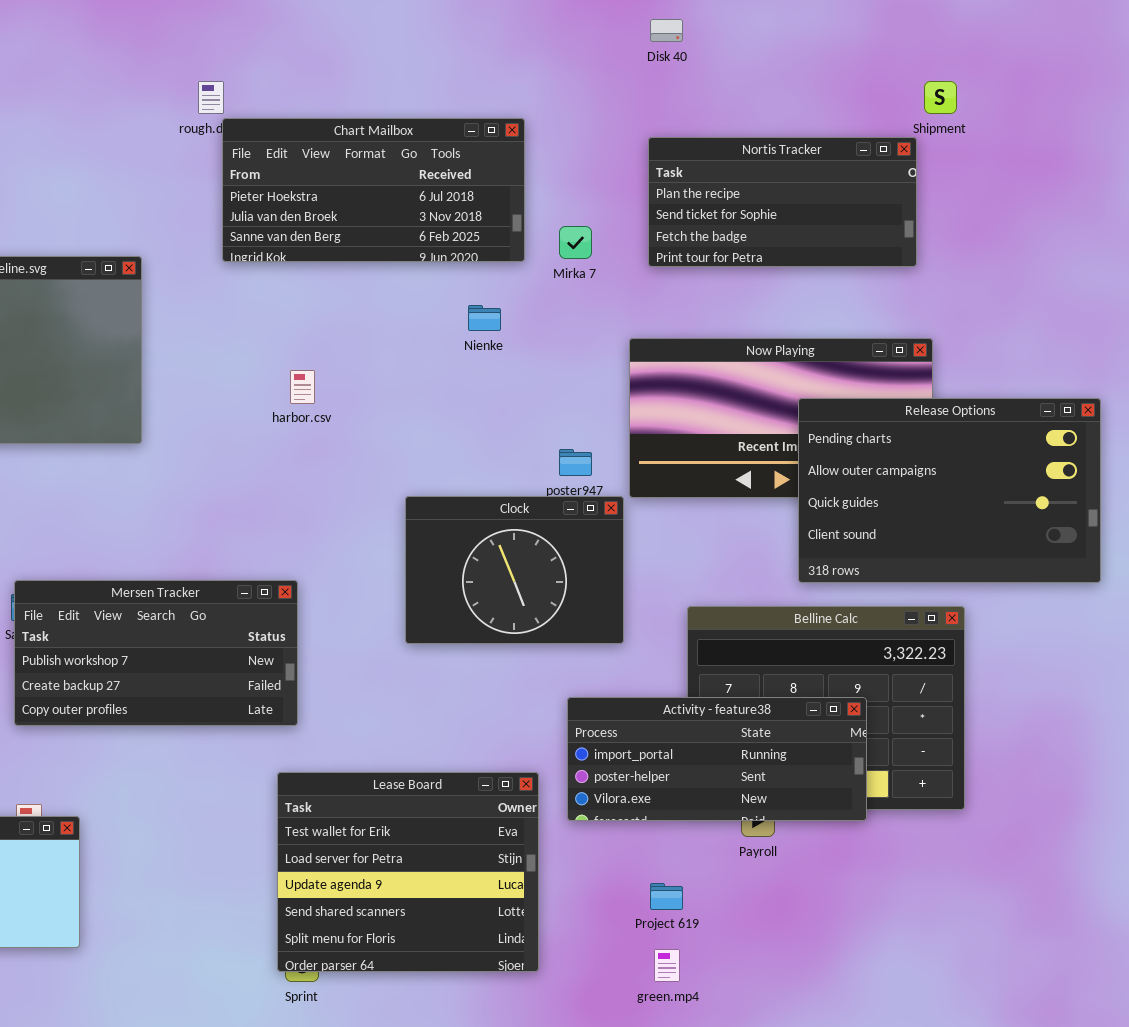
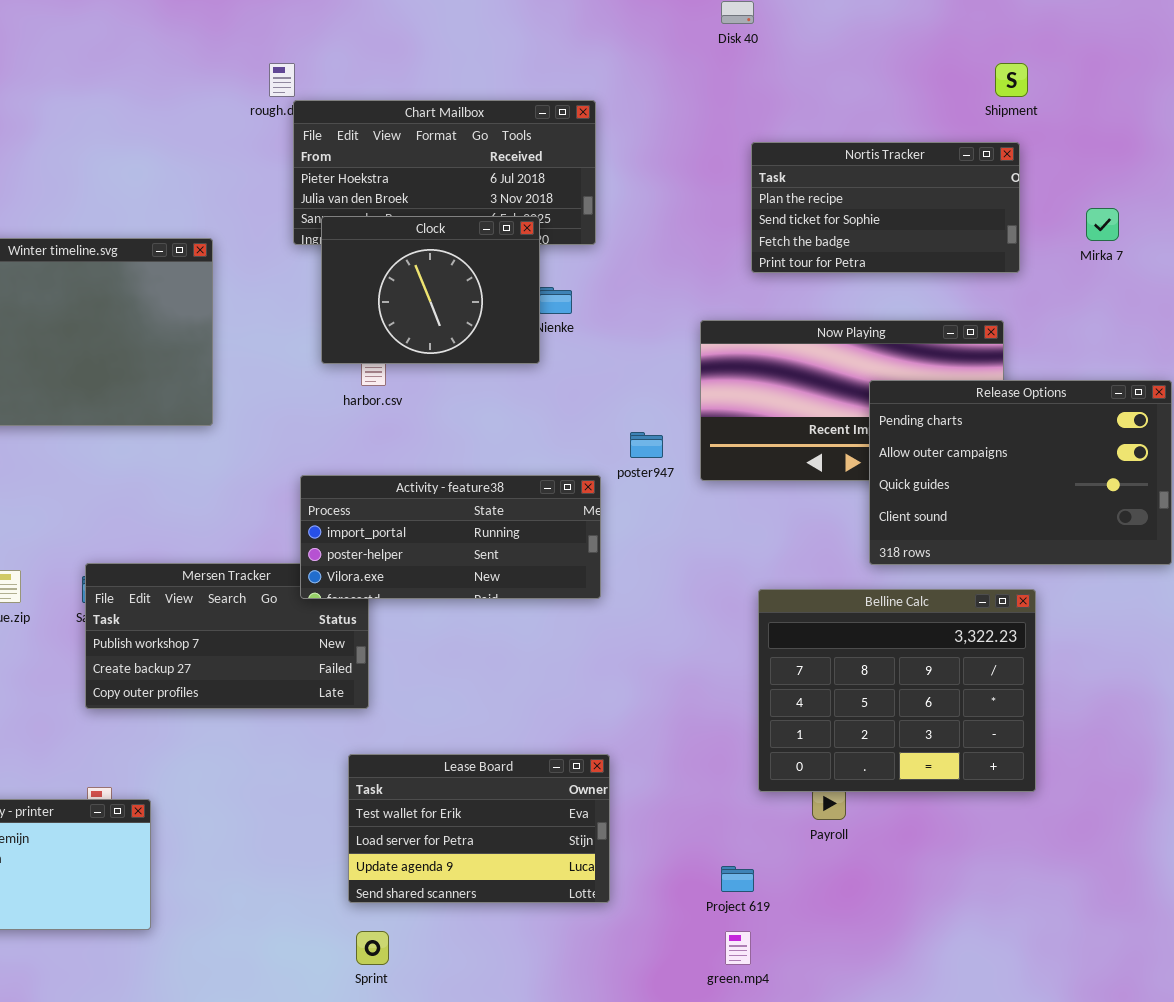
Nortis Tracker: [648,137,917,267] -> [751,142,1020,273], moved
Mirka 7: [559,226,592,259] -> [1086,208,1119,241], moved
Clock: [405,496,624,644] -> [321,216,540,364], moved
Activity - feature38: [567,697,867,821] -> [300,475,601,599], moved
Lease Board: [277,772,539,972] -> [348,754,610,903], resized

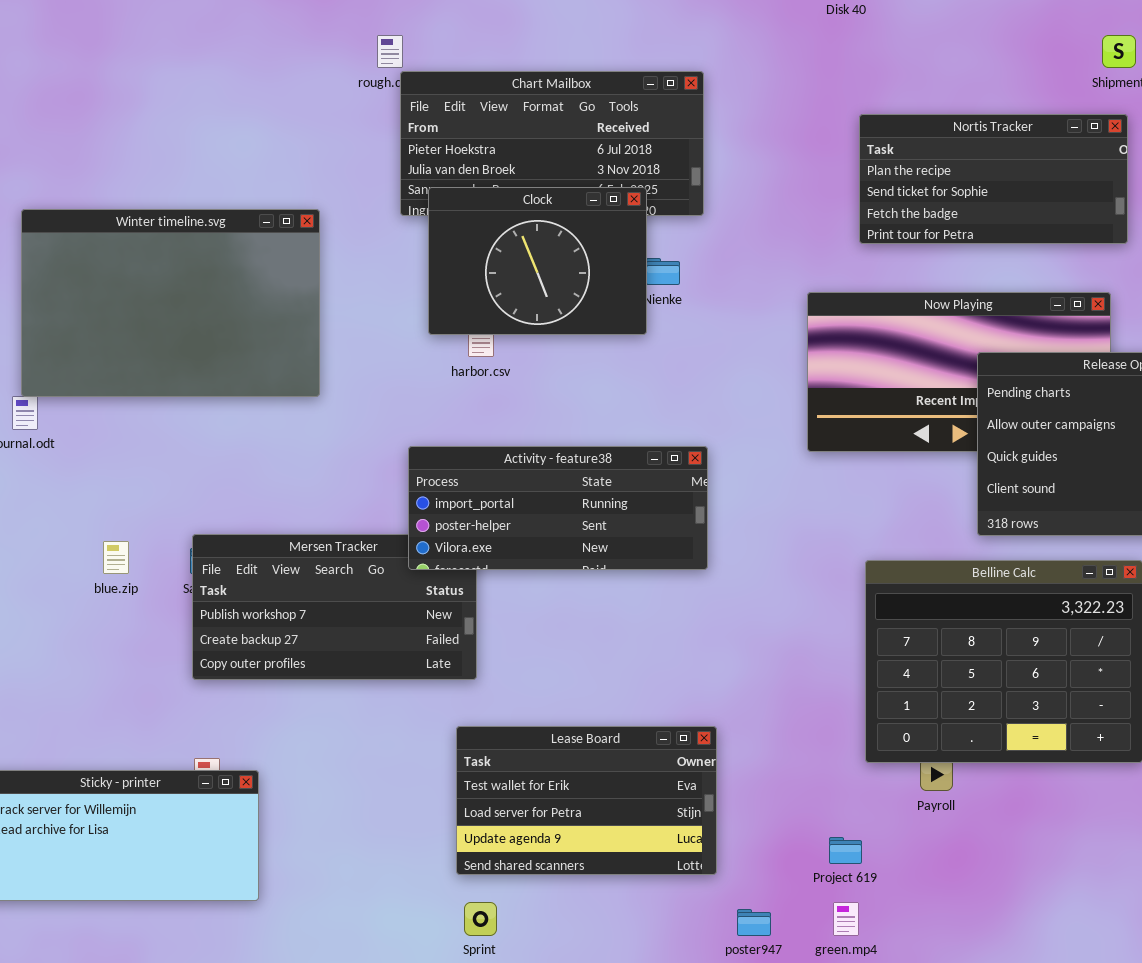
poster947: [630,432,663,458] -> [737,909,771,936], moved

